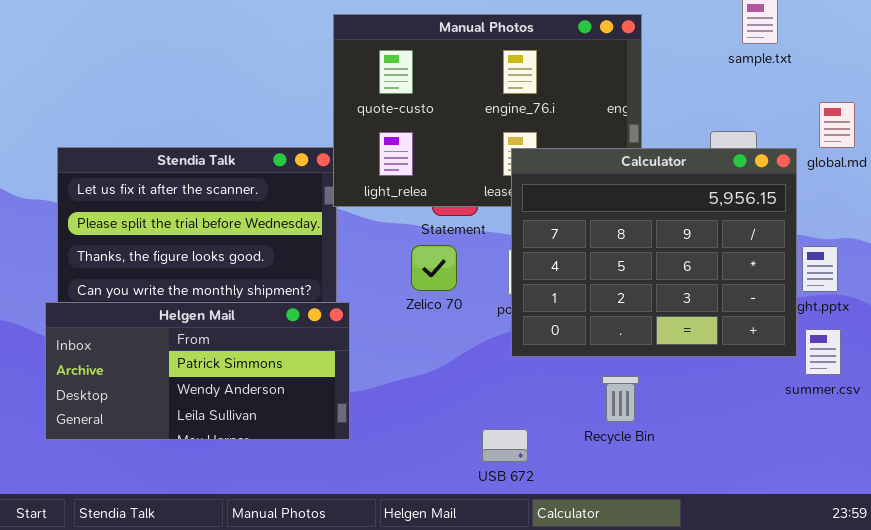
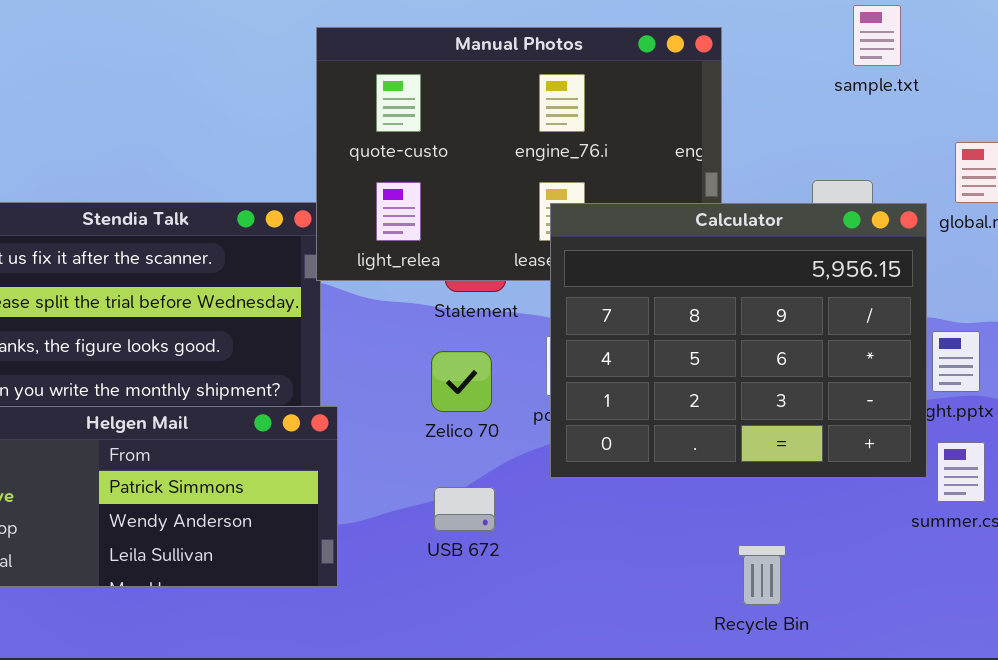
Zelico 70: [411,245,457,291] -> [431,351,492,412], moved
Recycle Bin: [602,376,639,422] -> [738,545,786,605], moved
USB 672: [482,429,528,462] -> [434,487,495,531], moved

